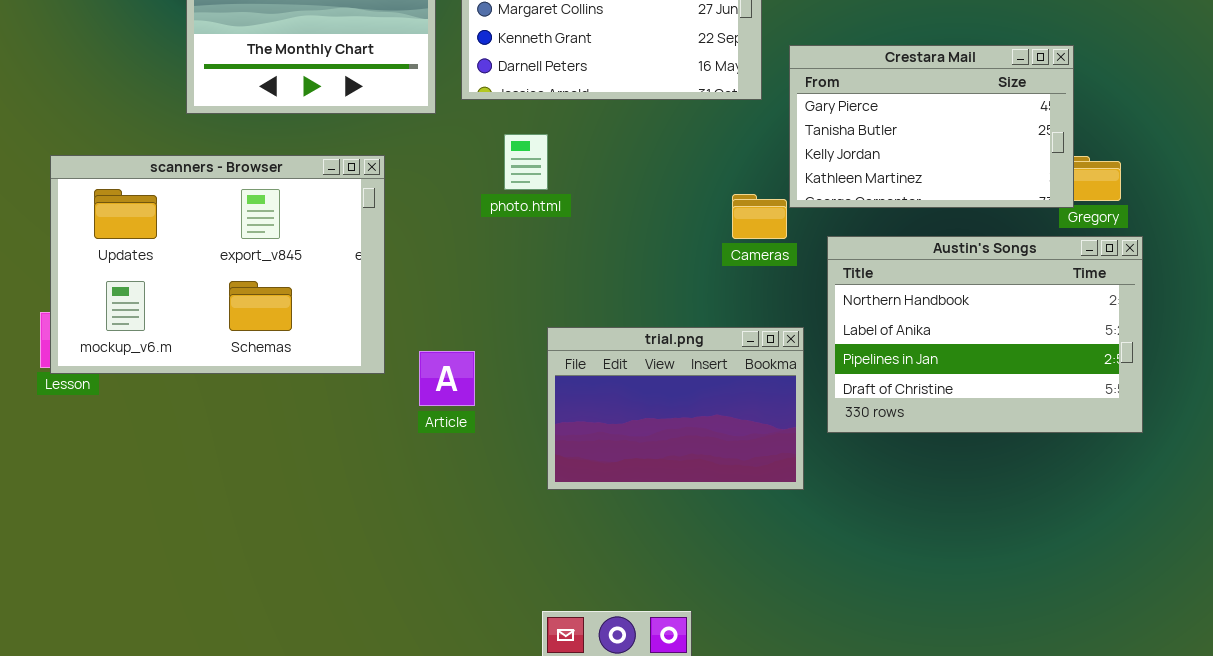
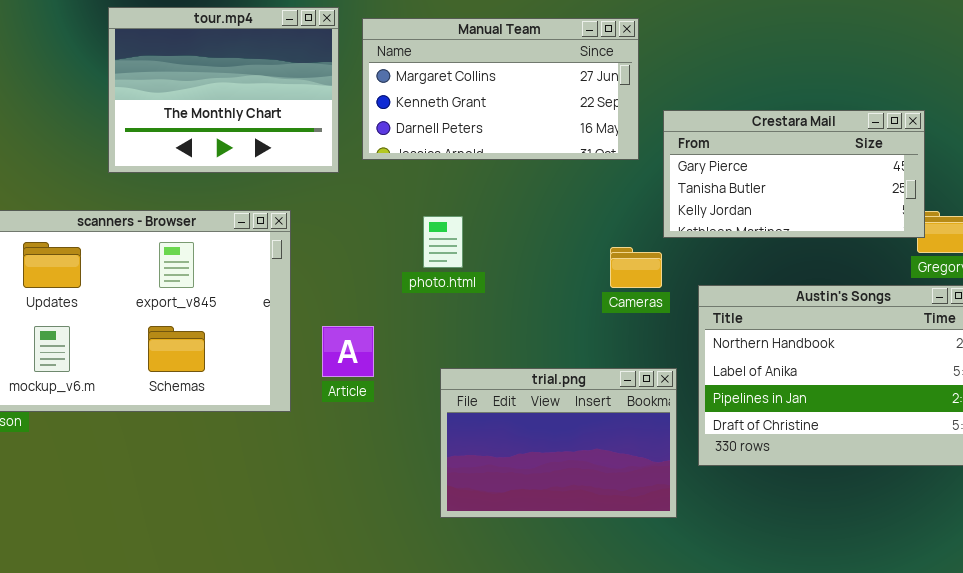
Crestara Mail: [789,45,1074,208] -> [663,110,925,238], resized
photo.html: [504,134,548,190] -> [423,216,463,268], moved
Article: [419,351,475,406] -> [322,326,374,377], moved

